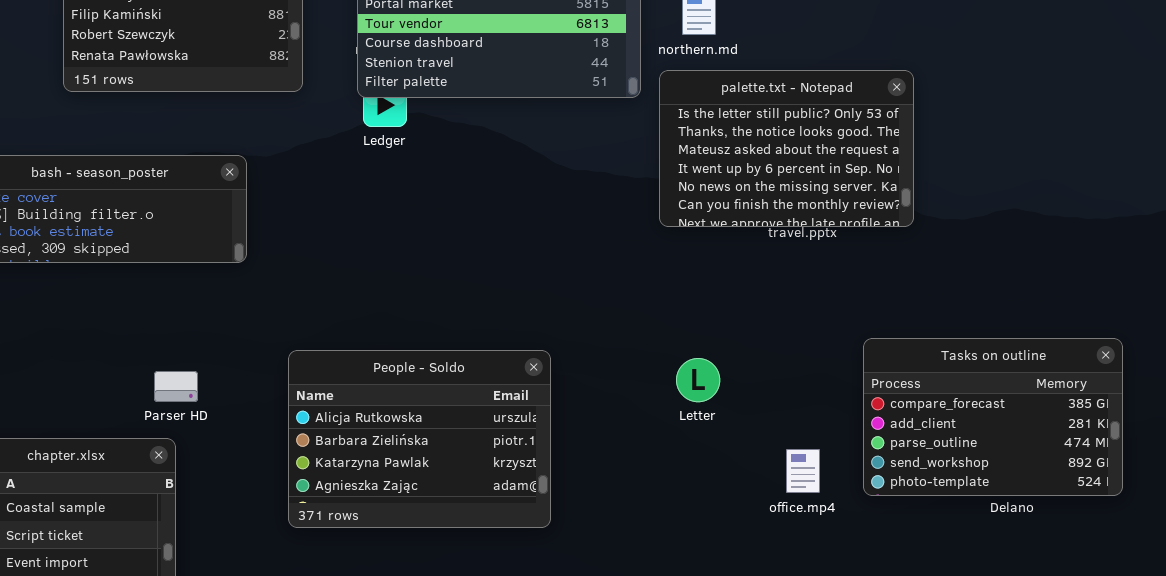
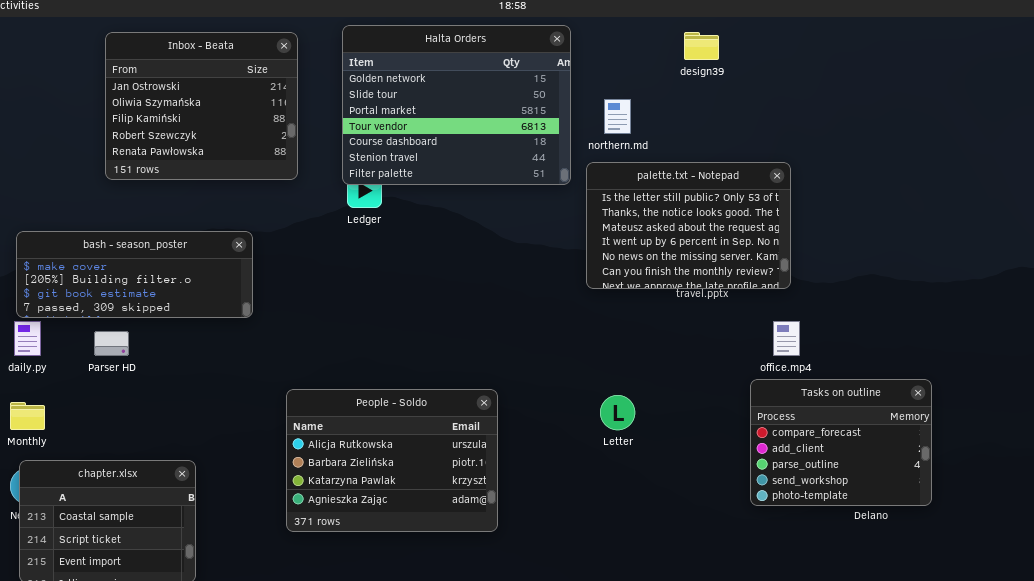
Tasks on outline: [863,338,1123,496] -> [750,379,932,506], resized
Parser HD: [154,371,198,402] -> [94,331,129,356], moved
office.mp4: [786,449,820,493] -> [773,321,800,356], moved

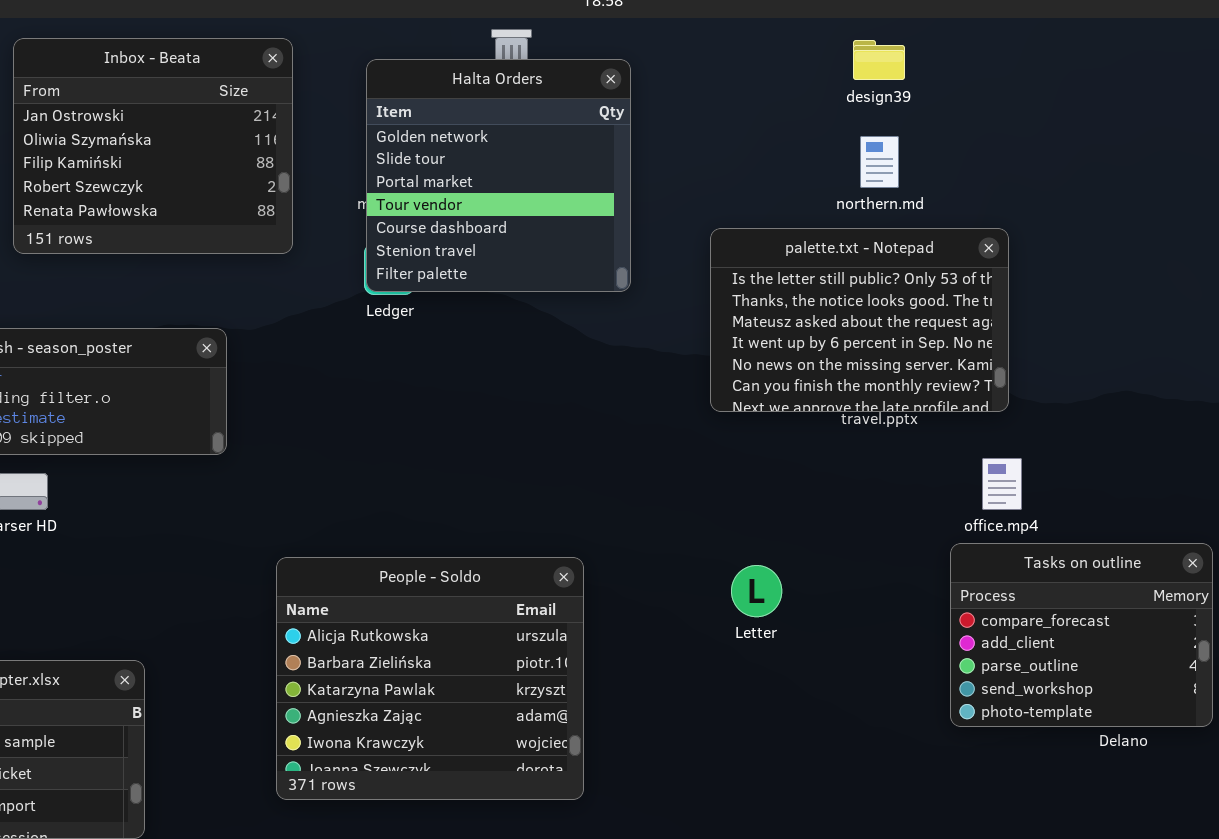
Halta Orders: [342,25,571,185] -> [366,59,631,292], moved, resized
northern.md: [604,99,631,134] -> [860,136,899,188], moved
People - Soldo: [286,389,498,532] -> [276,557,584,800], resized

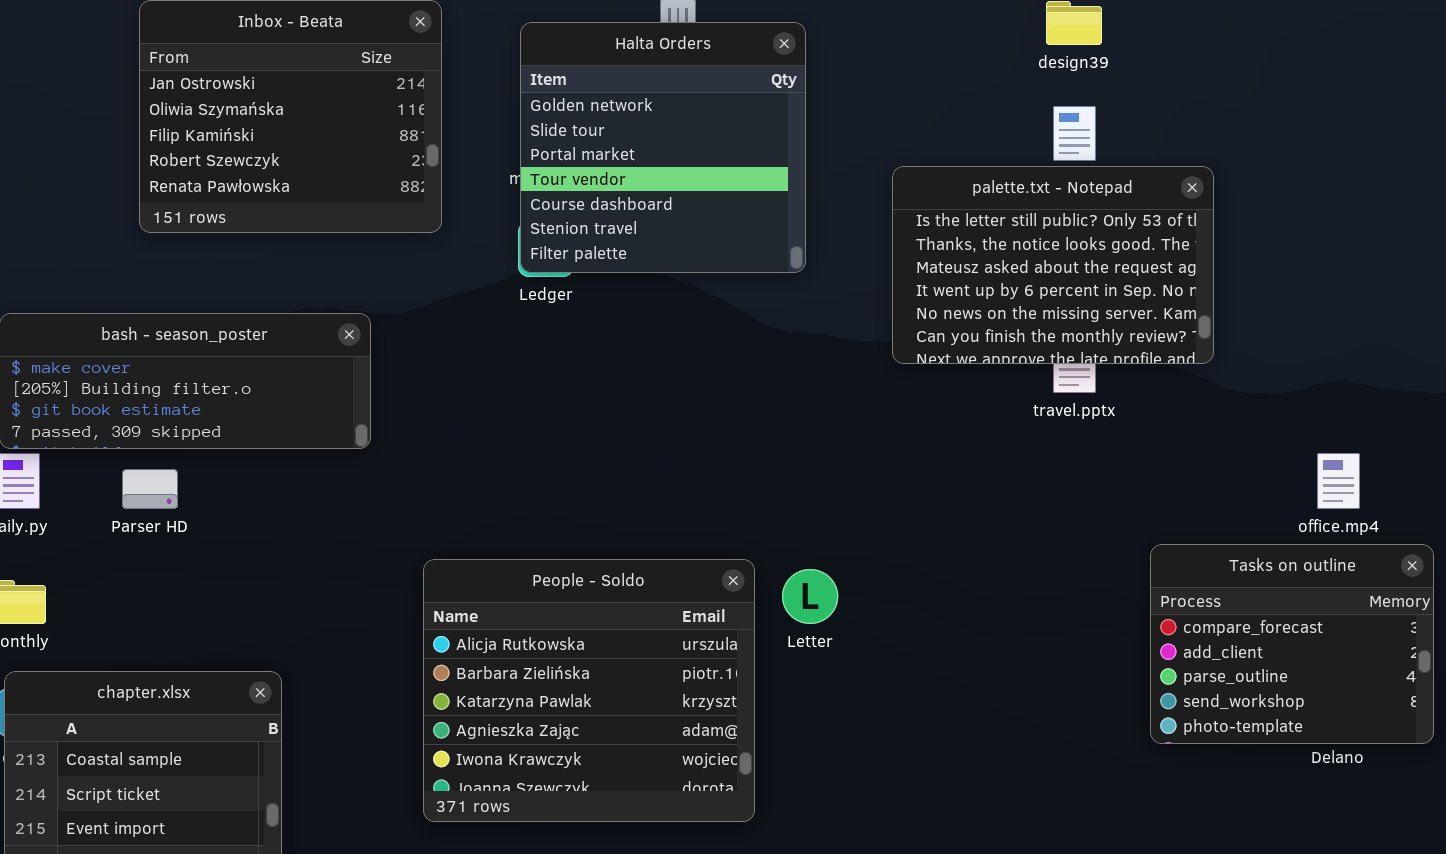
palette.txt - Notepad: [710,228,1009,412] -> [892,166,1214,364], moved
office.mp4: [982,458,1022,510] -> [1317,453,1360,509], moved
Letter: [731,565,782,617] -> [782,569,838,624], moved

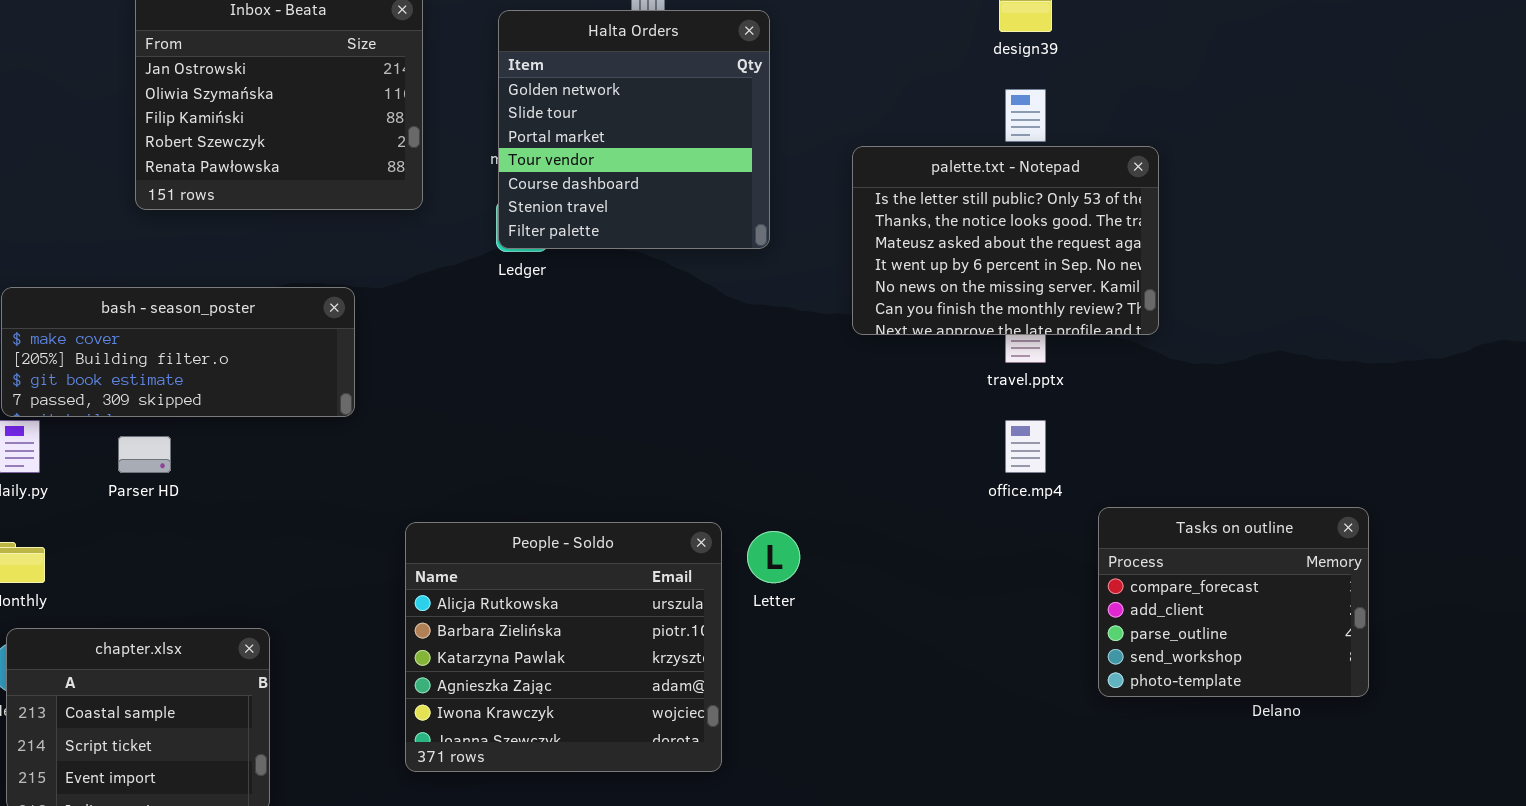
office.mp4: [1317,453,1360,509] -> [1005,420,1046,473], moved

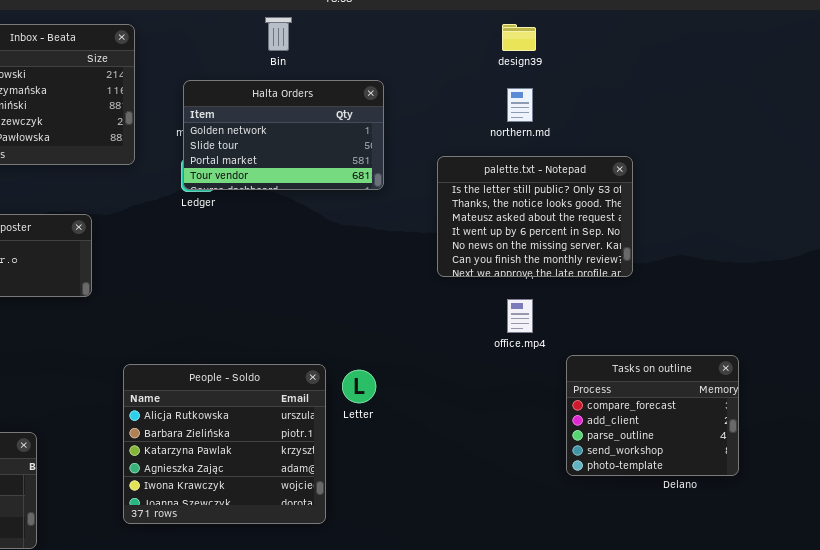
Halta Orders: [498,10,770,249] -> [183,80,384,190], resized
palette.txt - Notepad: [852,146,1159,335] -> [437,156,633,277], moved

